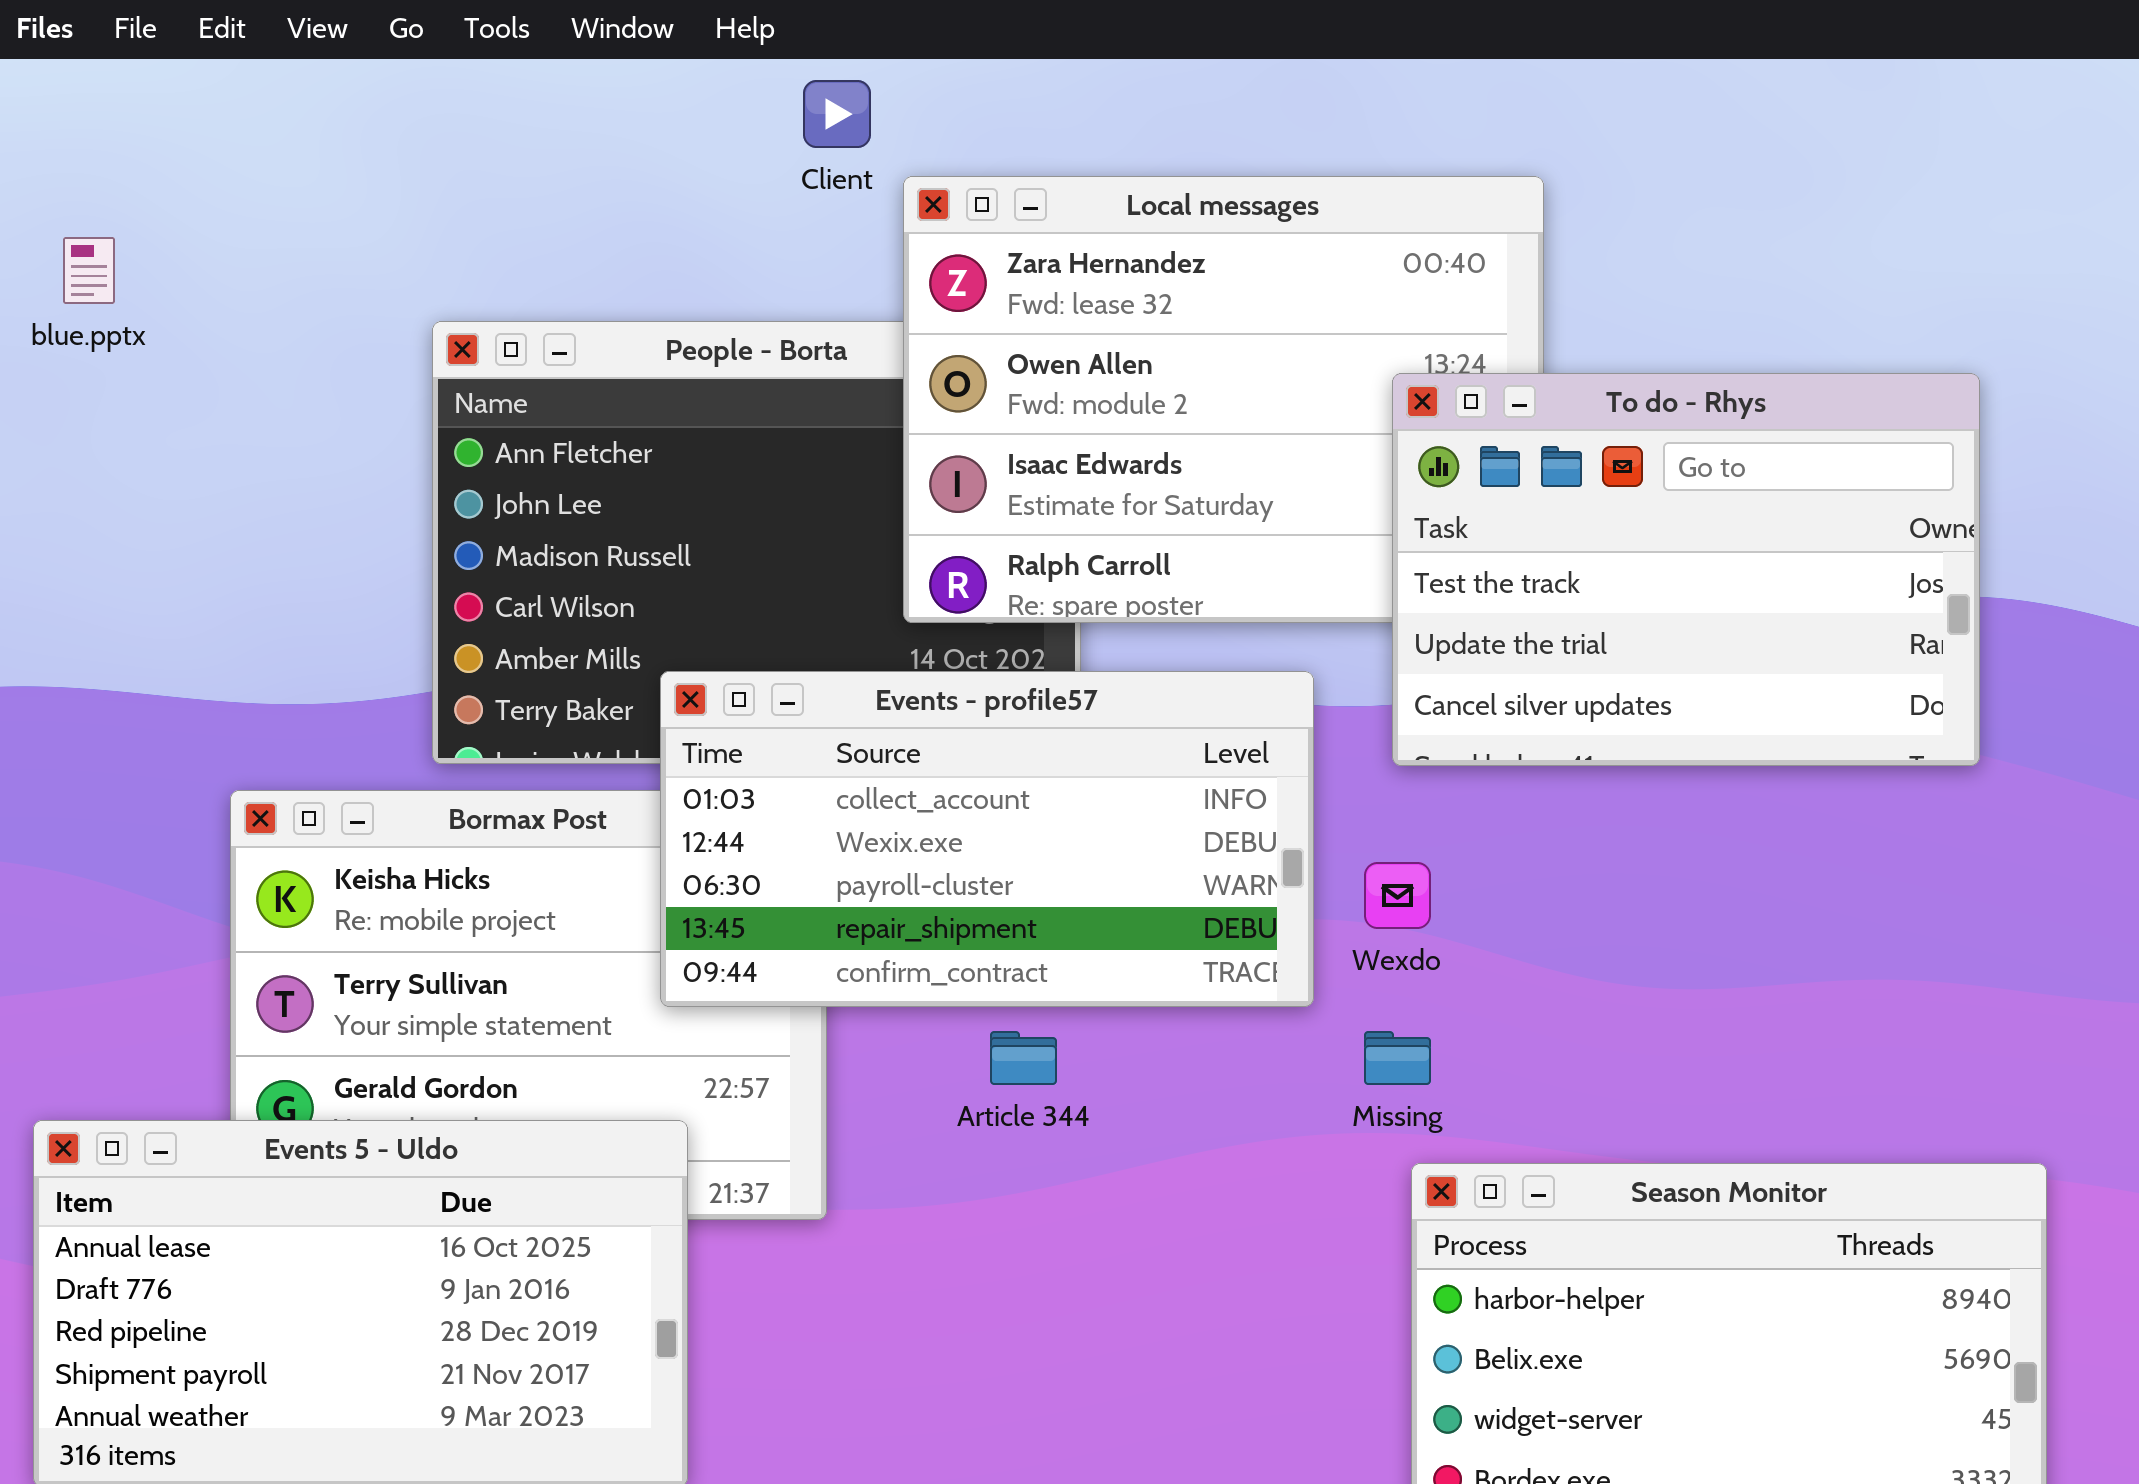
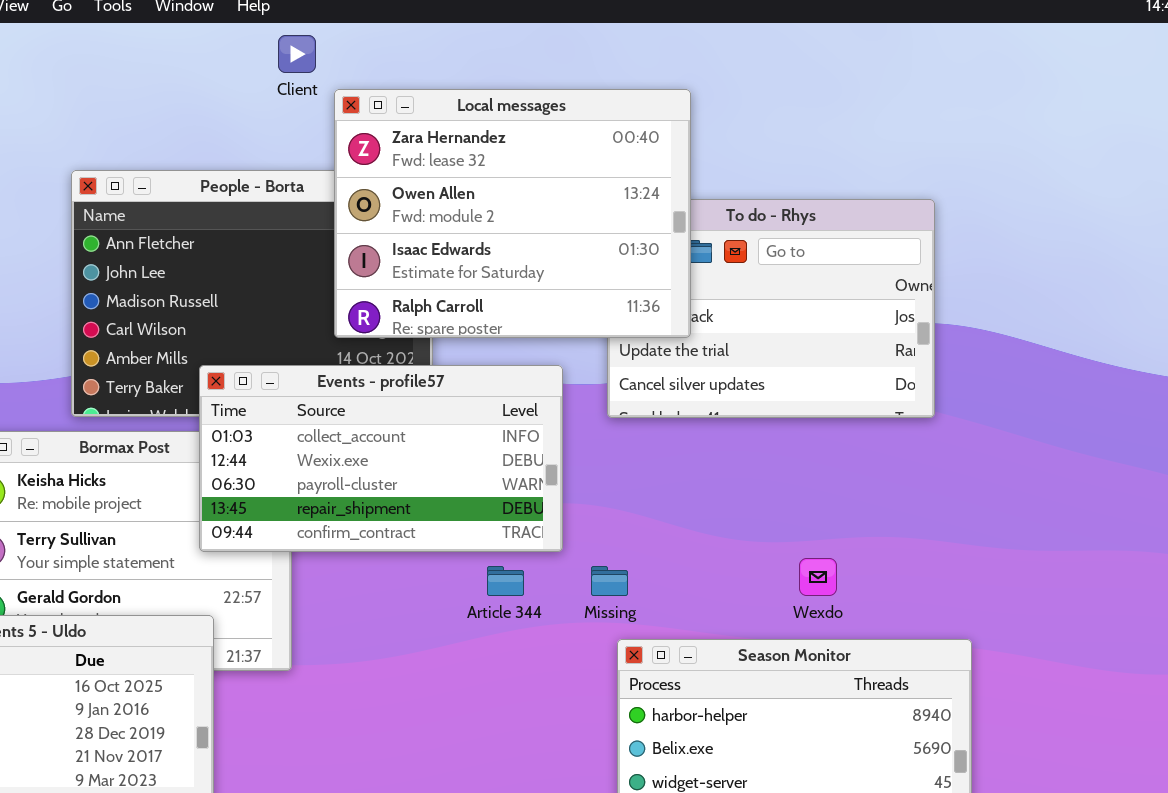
Local messages: [903,176,1544,623] -> [334,89,691,338], raised
Wexdo: [1364,862,1431,929] -> [799,558,837,596], moved
Article 344: [990,1031,1057,1085] -> [487,566,524,596], moved

